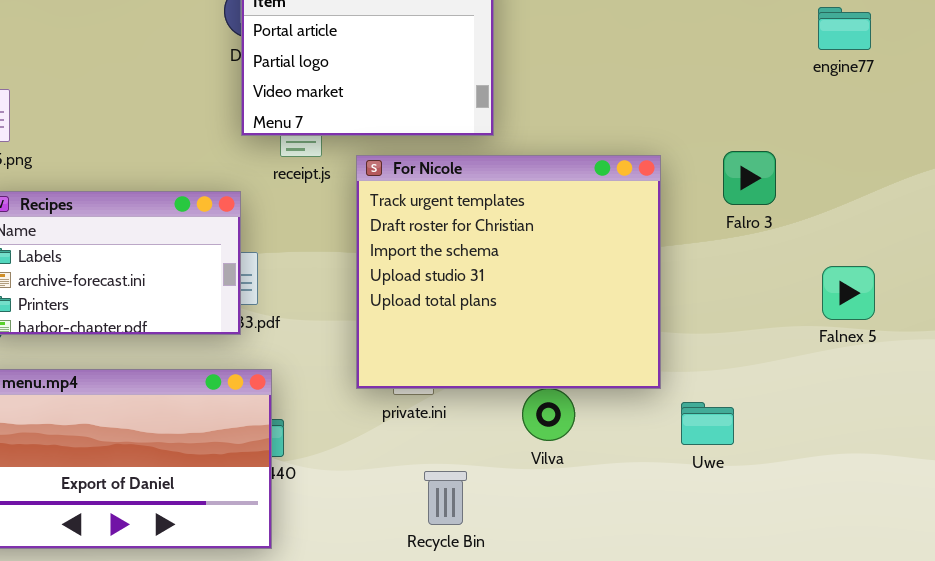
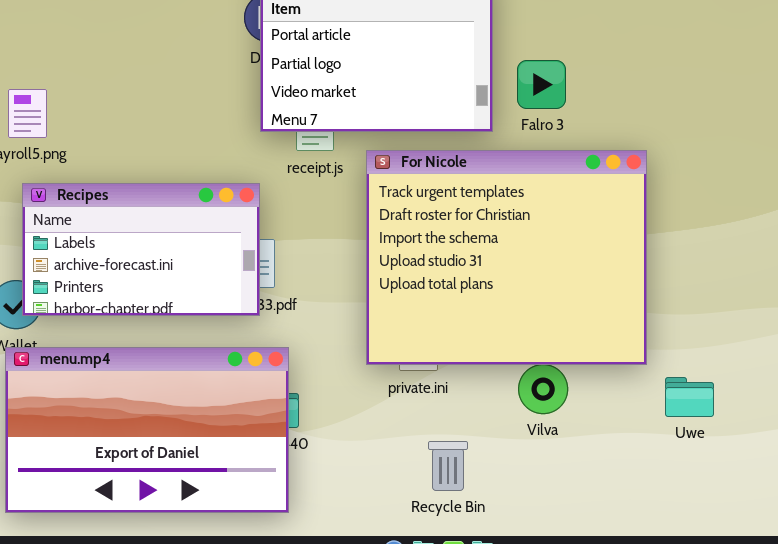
Falro 3: [723,151,776,205] -> [517,60,566,109], moved

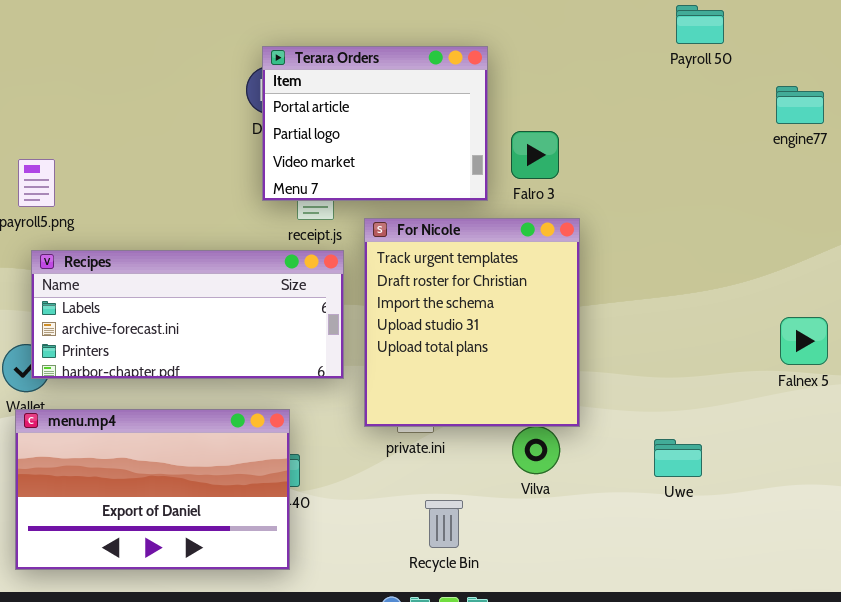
For Nicole: [366,150,647,365] -> [364,218,580,427], resized
Recipes: [22,183,260,316] -> [31,250,344,379], resized

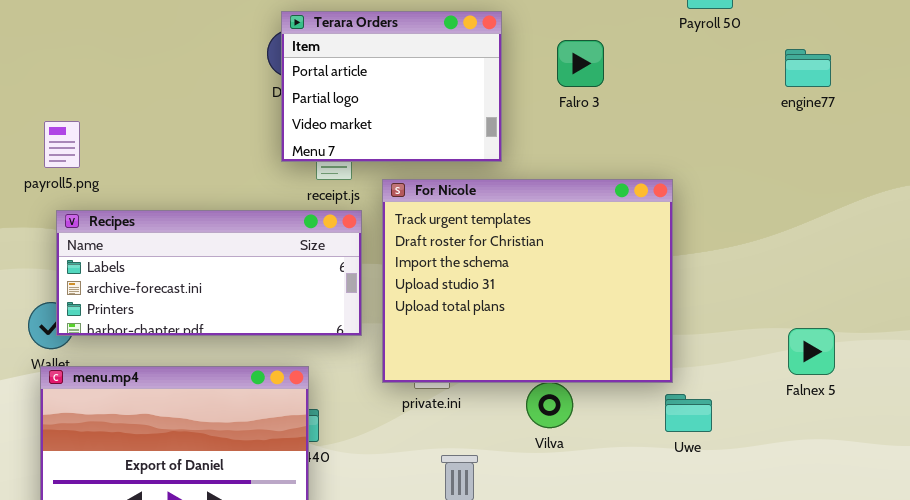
Falro 3: [511,131,559,179] -> [557,40,604,87], moved
For Nicole: [364,218,580,427] -> [382,179,673,383], resized
Falnex 5: [780,317,828,365] -> [788,328,835,375], moved

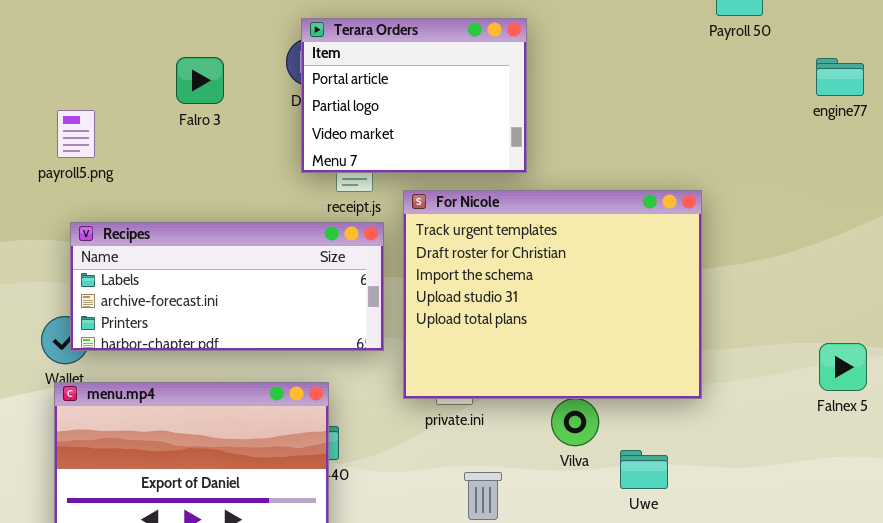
Falro 3: [557,40,604,87] -> [176,57,224,104], moved
payroll5.png: [44,121,80,168] -> [57,110,95,158], moved
Uwe: [665,394,712,432] -> [620,450,668,489], moved

